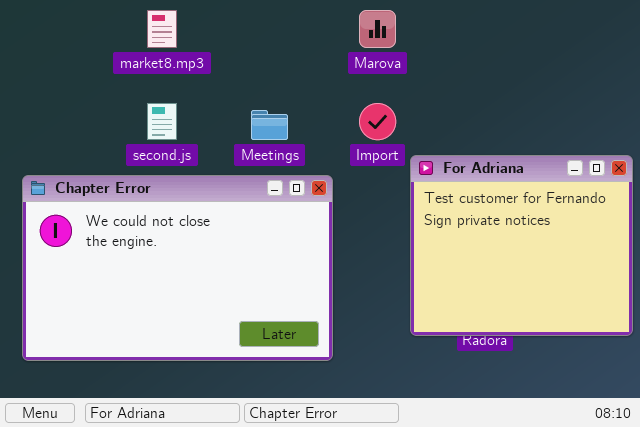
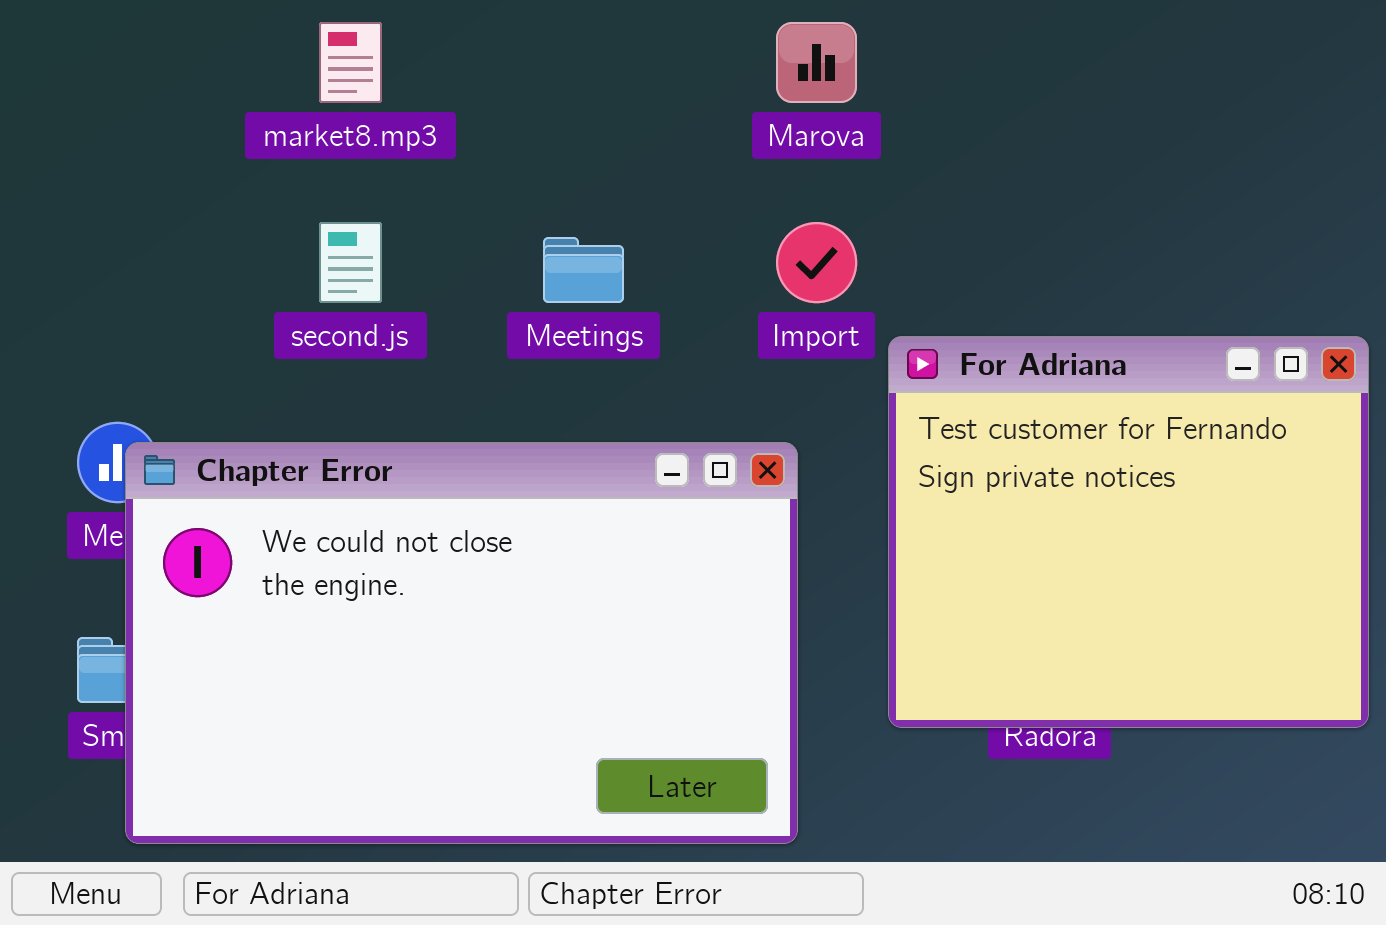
Chapter Error: [22,175,333,361] -> [125,442,798,844], moved

